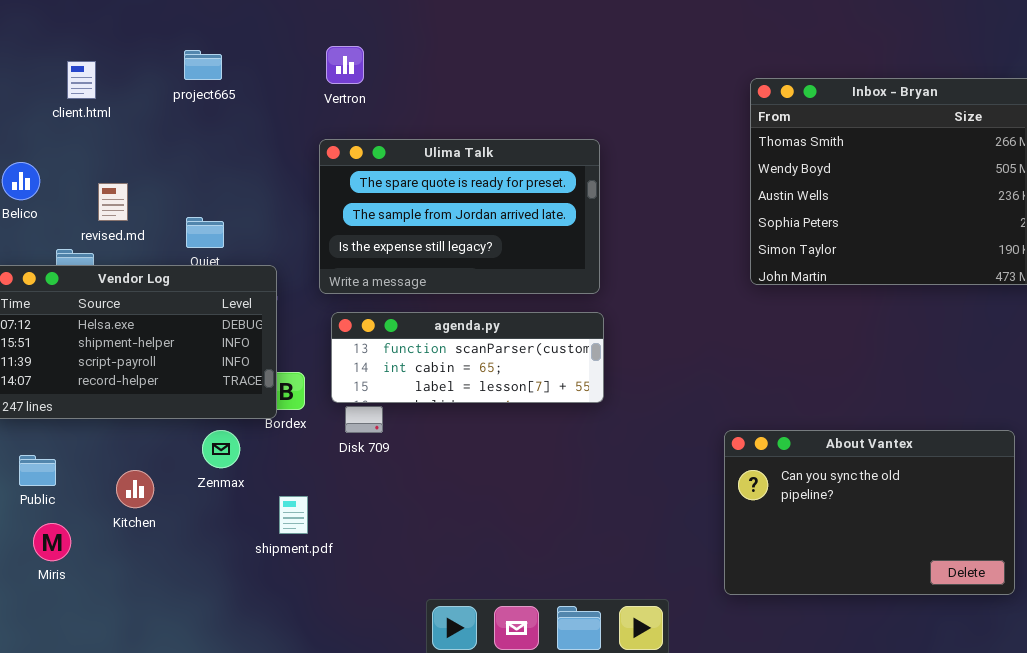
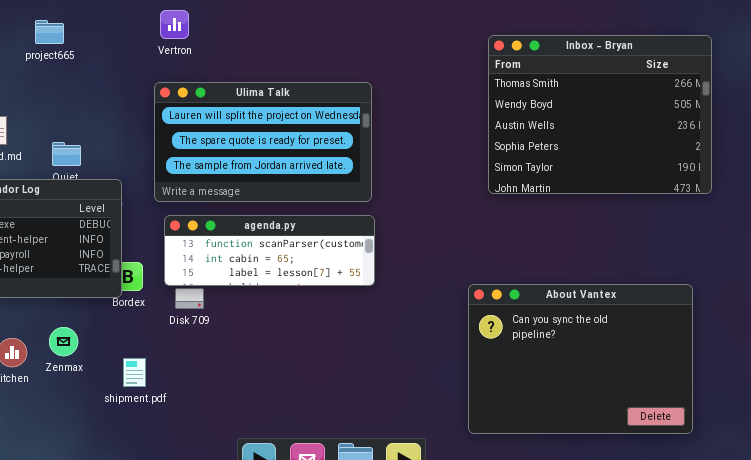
project665: [184,50,222,80] -> [35,20,64,44], moved
Ulima Talk: [319,139,600,294] -> [154,82,372,202], scrolled up 1 row
Zenmax: [202,430,240,468] -> [49,327,78,356], moved
About Vantex: [724,430,1015,595] -> [468,284,693,434], resized

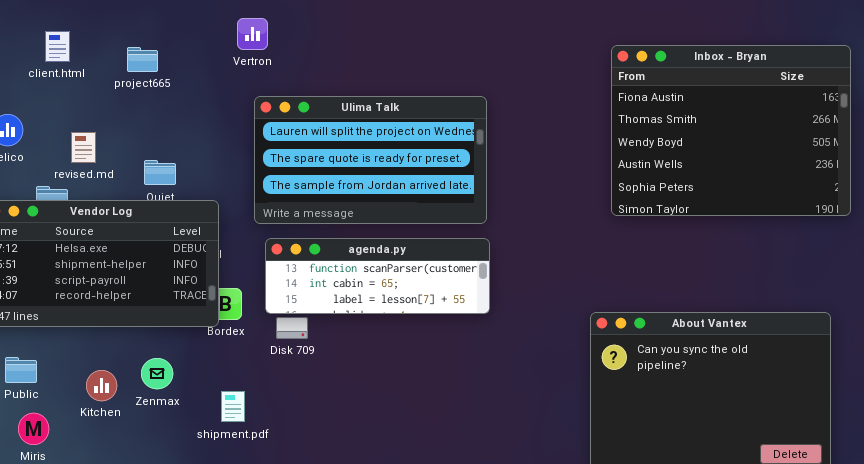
Vertron: [160,10,189,39] -> [237,18,268,50], moved
project665: [35,20,64,44] -> [127,47,158,72], moved
Inbox - Bryan: [488,35,712,194] -> [611,45,851,216], scrolled up 1 row

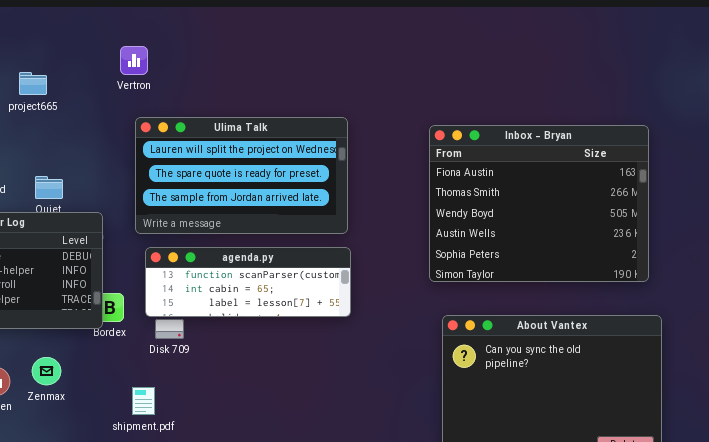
Inbox - Bryan: [611,45,851,216] -> [429,125,649,282], moved
shipment.pdf: [221,391,245,422] -> [132,387,155,415], moved

